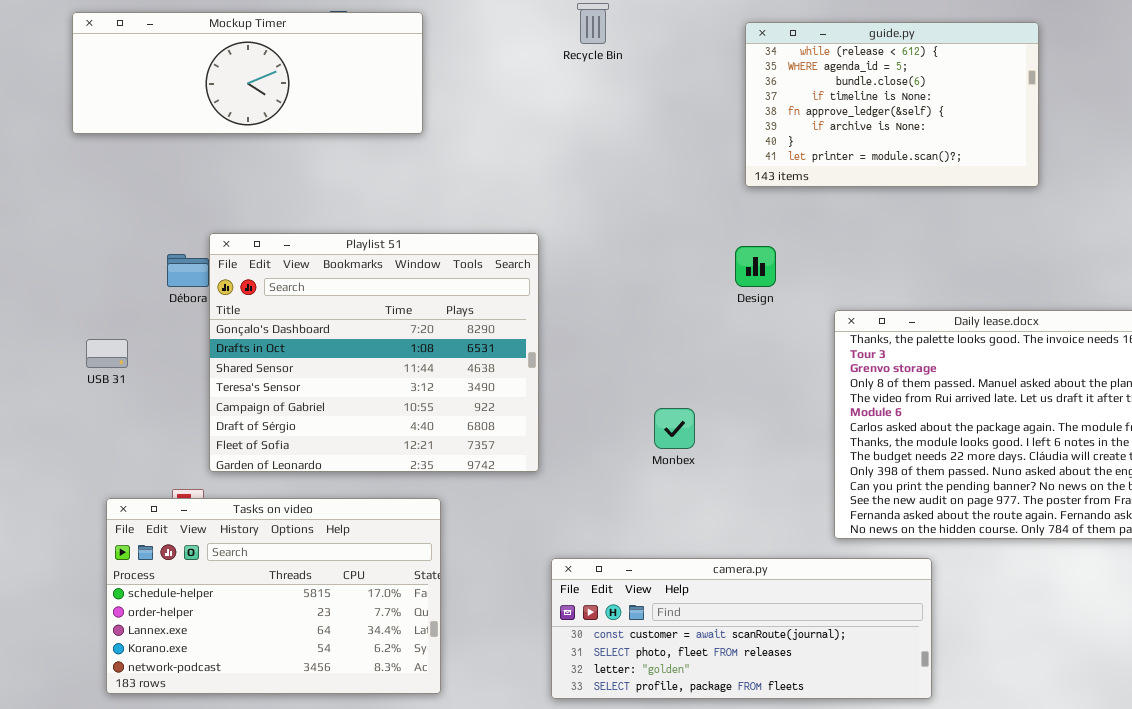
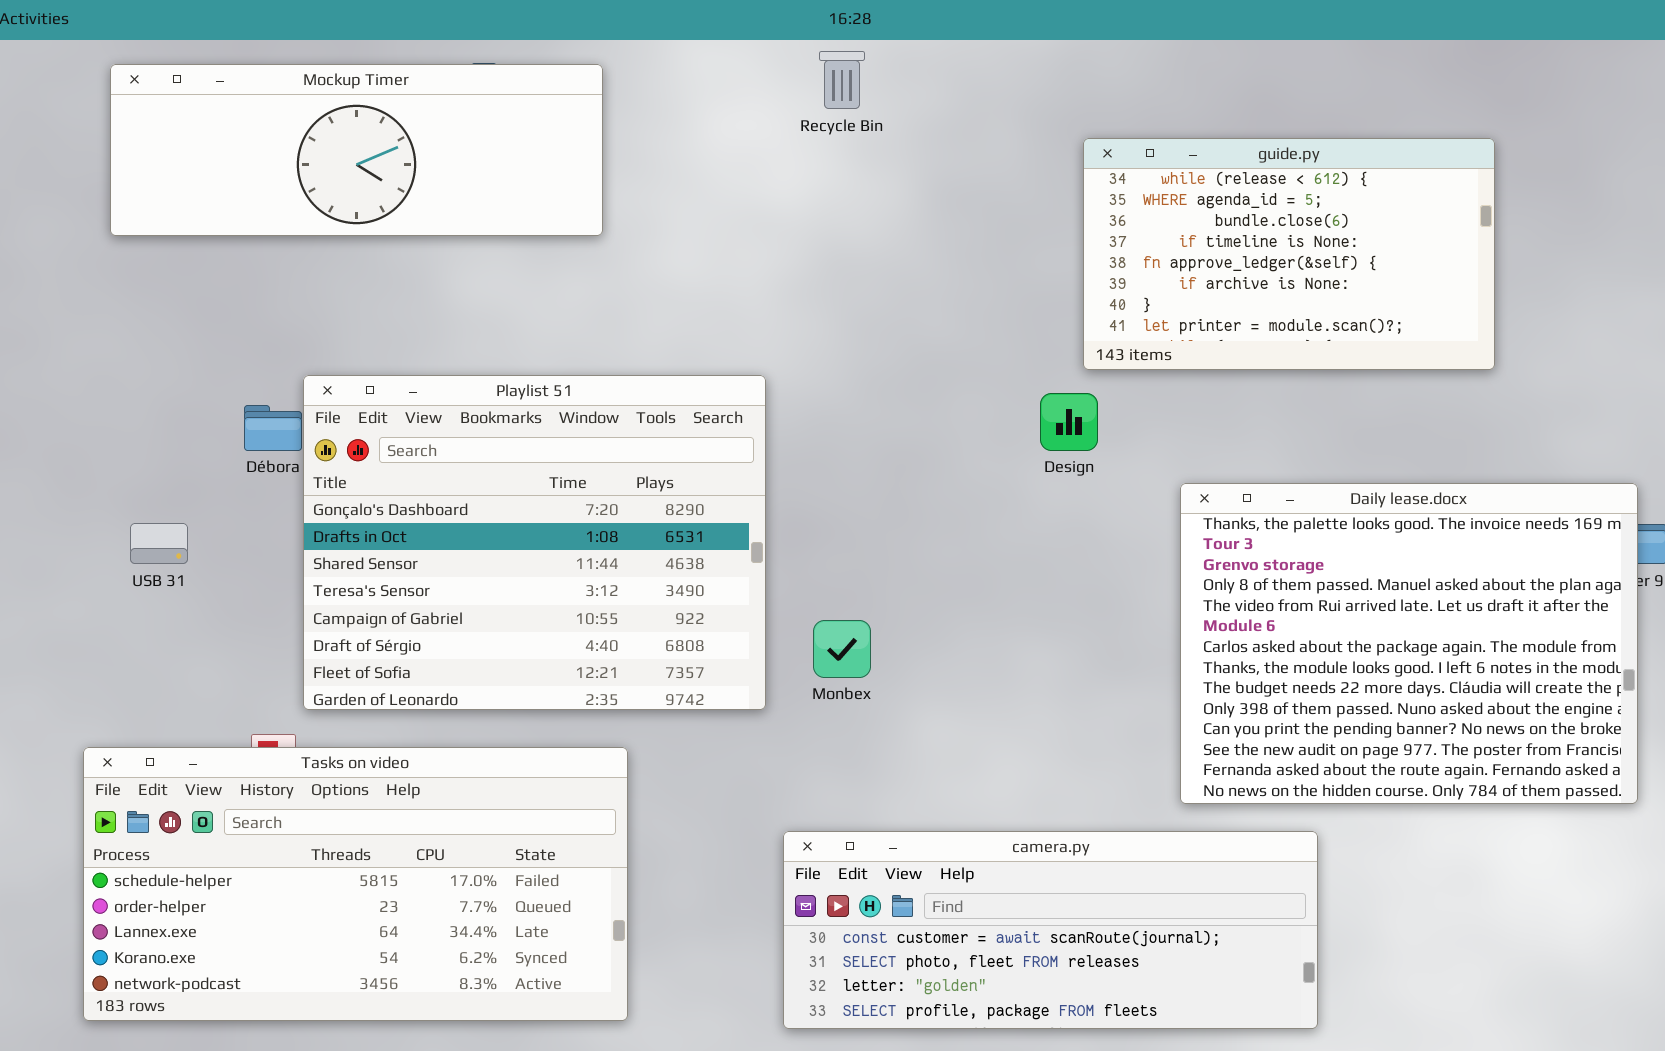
guide.py: [745,22,1039,187] -> [1083,138,1495,370], moved
Monbex: [654,408,695,449] -> [813,620,871,678], moved
Tasks on video: [106,498,441,694] -> [83,747,628,1021], resized

